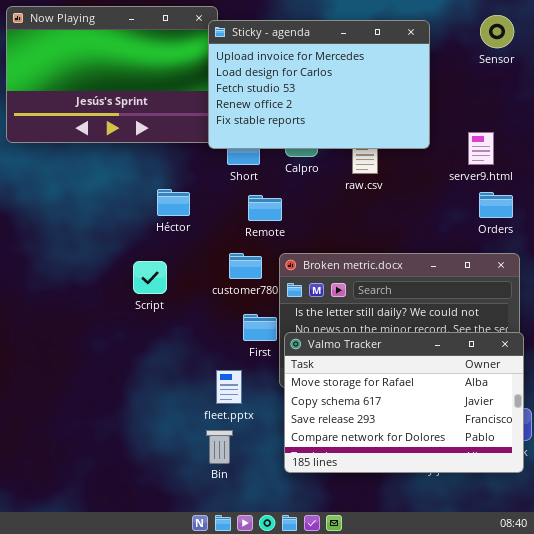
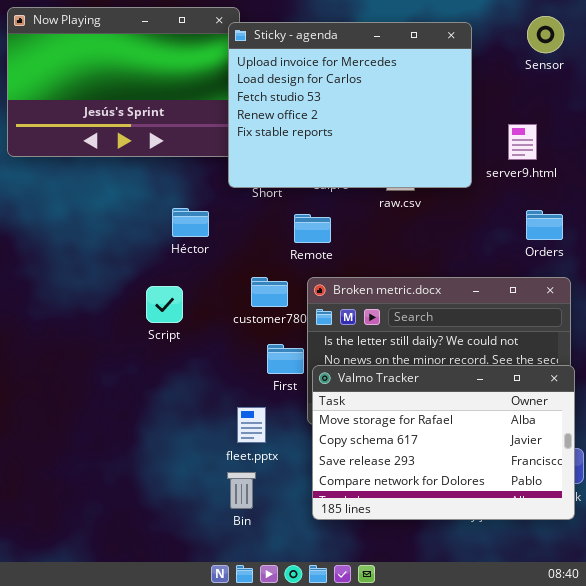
Sticky - agenda: [208,20,430,149] -> [228,22,472,188], resized
server9.html: [468,132,494,165] -> [508,124,537,160], moved
Remote: [248,195,282,221] -> [294,214,331,243], moved

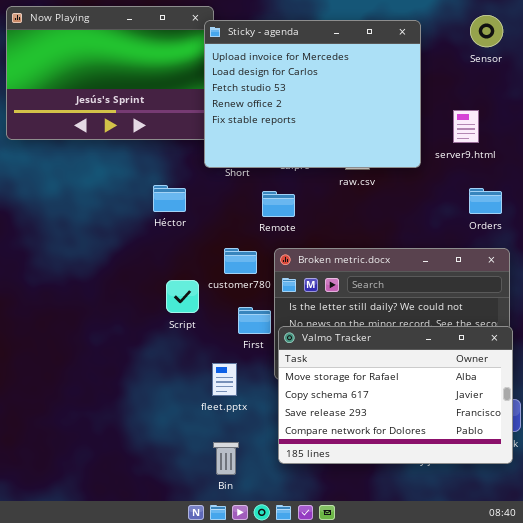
Script: [146,286,183,323] -> [166,280,199,313], moved
Bin: [227,472,256,509] -> [213,442,239,475], moved

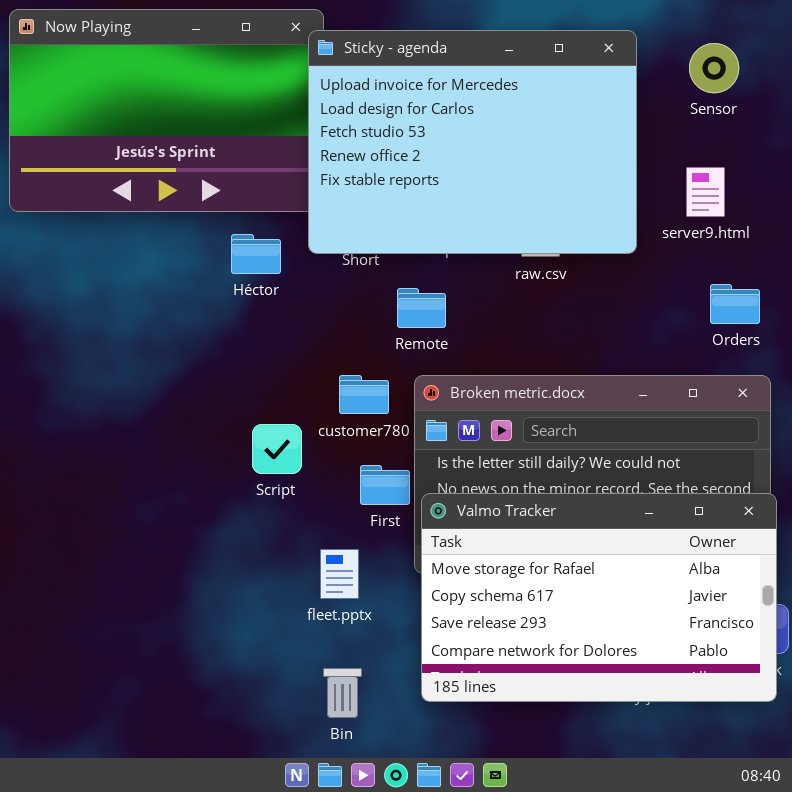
Sensor: [470,15,503,47] -> [689,43,739,93], moved
Héctor: [153,185,186,212] -> [231,234,281,274], moved

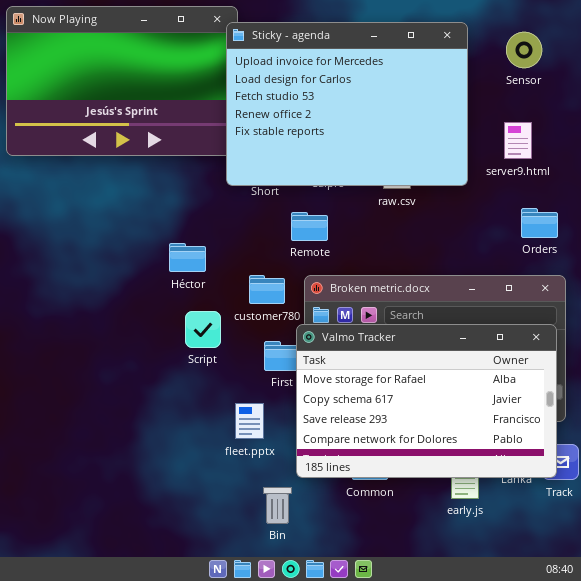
Héctor: [231,234,281,274] -> [169,243,206,272], moved
Valmo Tracker: [421,493,777,702] -> [296,324,557,478], moved
Bin: [323,668,362,718] -> [263,487,292,524], moved

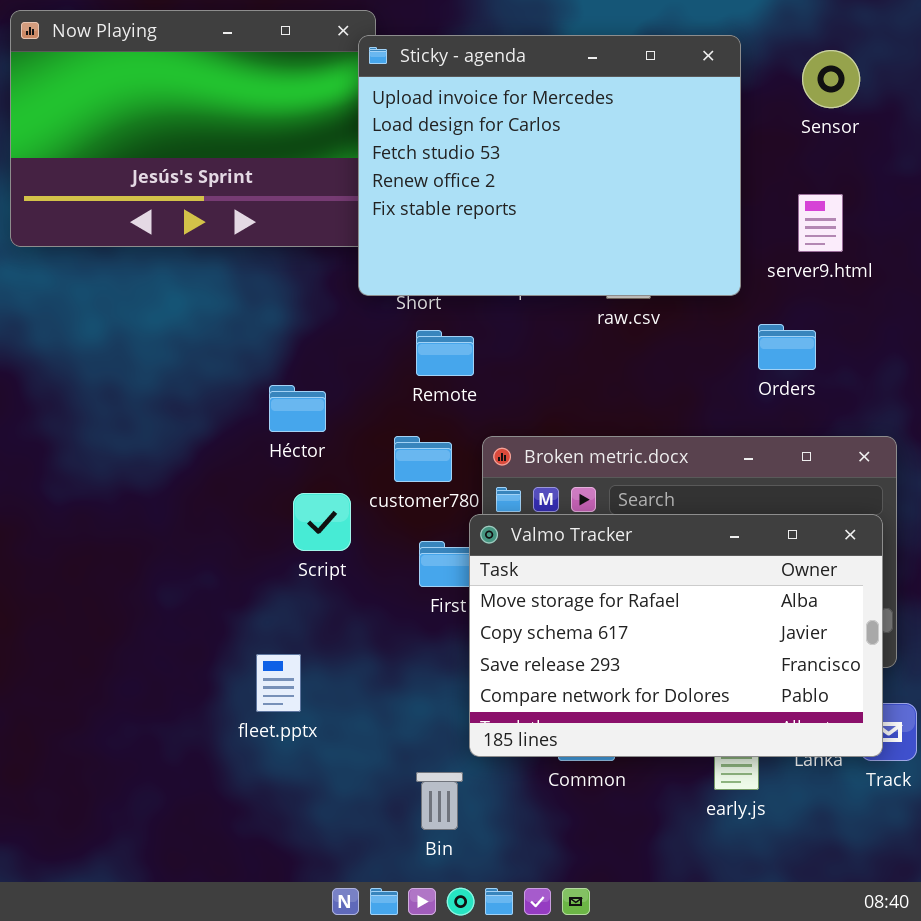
Orders: [521,208,558,238] -> [758,324,816,370], moved
Remote: [291,212,328,241] -> [416,330,474,376], moved
fleet.pptx: [235,403,264,439] -> [256,654,301,712], moved

